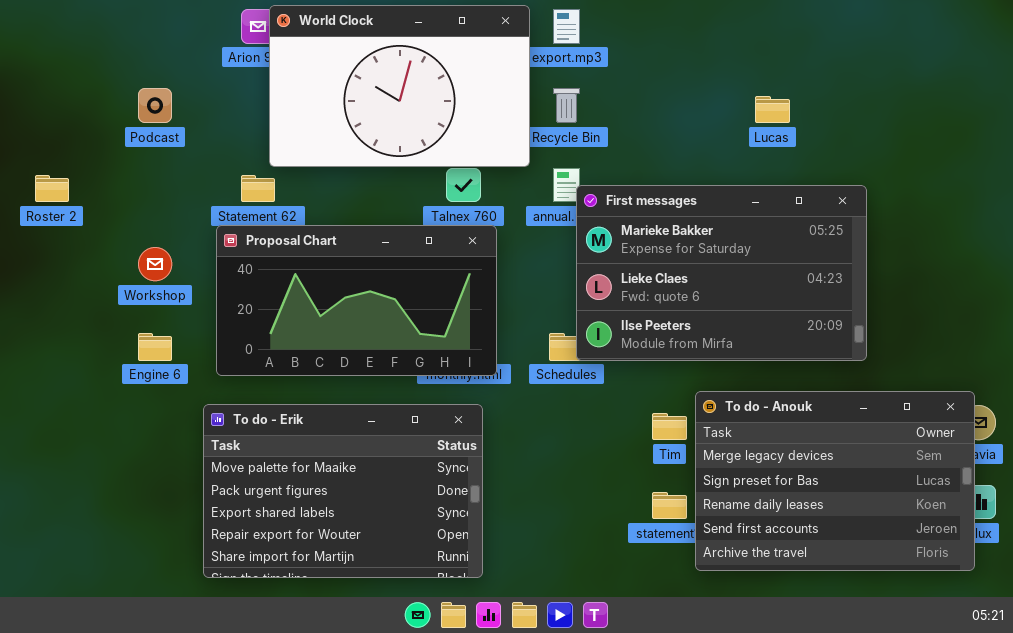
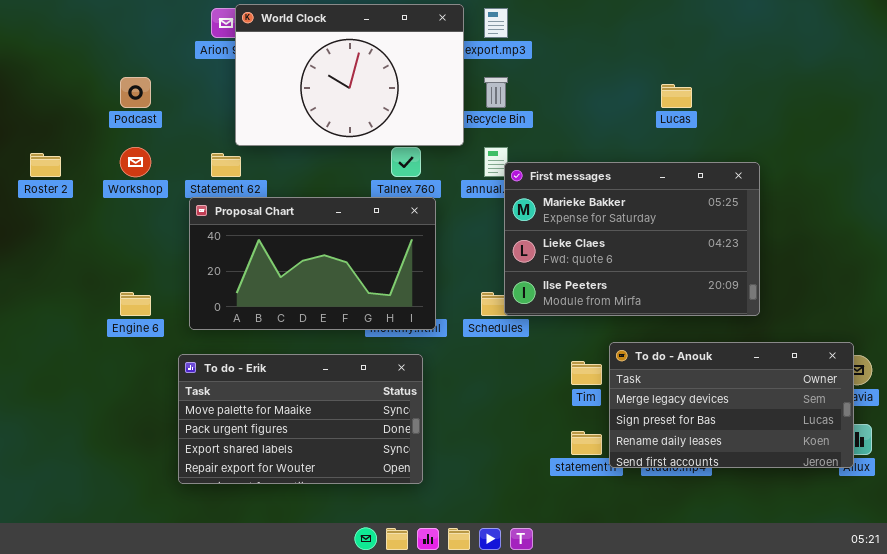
Workshop: [138,247,172,281] -> [120,147,151,177], moved
To do - Anouk: [695,391,975,571] -> [609,342,854,468], resized
To do - Erik: [203,404,483,578] -> [178,354,423,484], resized

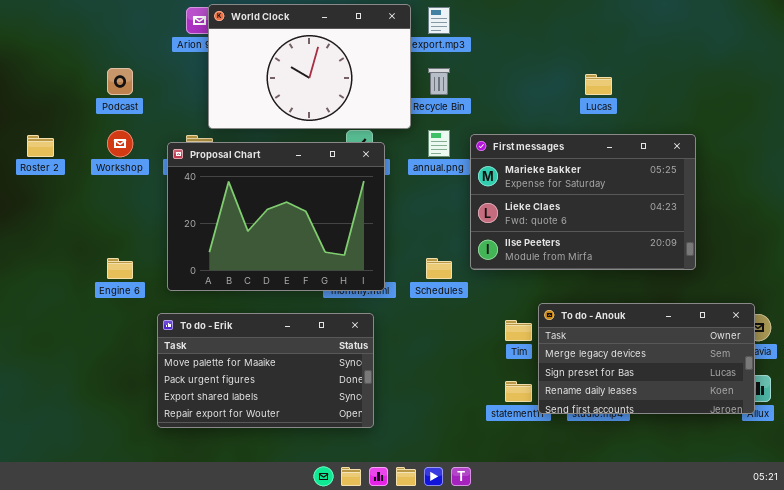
First messages: [504,162,760,316] -> [470,134,696,270], moved
Proposal Chart: [189,197,436,330] -> [167,142,385,291], resized

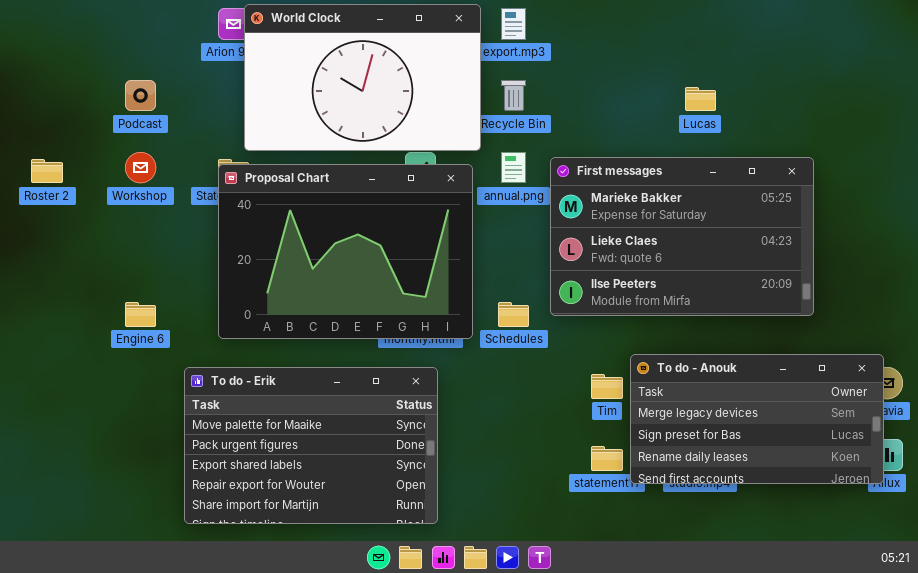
Proposal Chart: [167,142,385,291] -> [218,164,473,339], moved
To do - Erik: [157,313,374,428] -> [184,367,438,524], resized

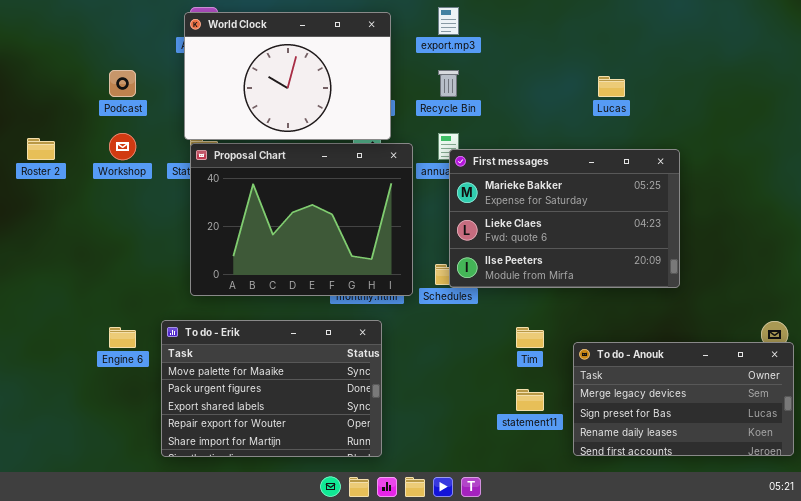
World Clock: [244,4,481,151] -> [184,12,391,140], moved
First messages: [550,157,814,316] -> [449,149,680,288], moved
Engine 6: [125,302,156,327] -> [109,327,136,348], moved
To do - Anouk: [630,354,884,484] -> [573,342,794,456], moved

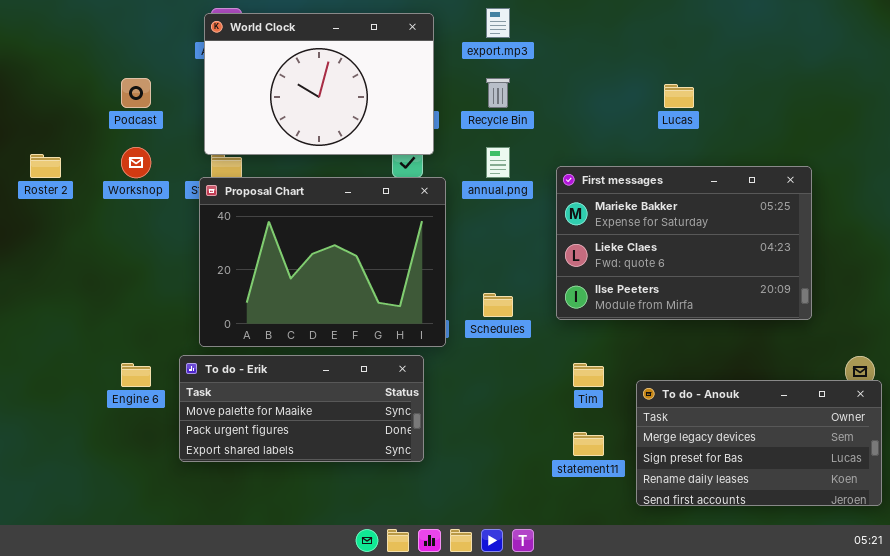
Proposal Chart: [190,143,413,296] -> [199,177,446,347], moved
First messages: [449,149,680,288] -> [556,166,812,320], moved
To do - Erik: [161,320,382,457] -> [179,355,424,462], resized

